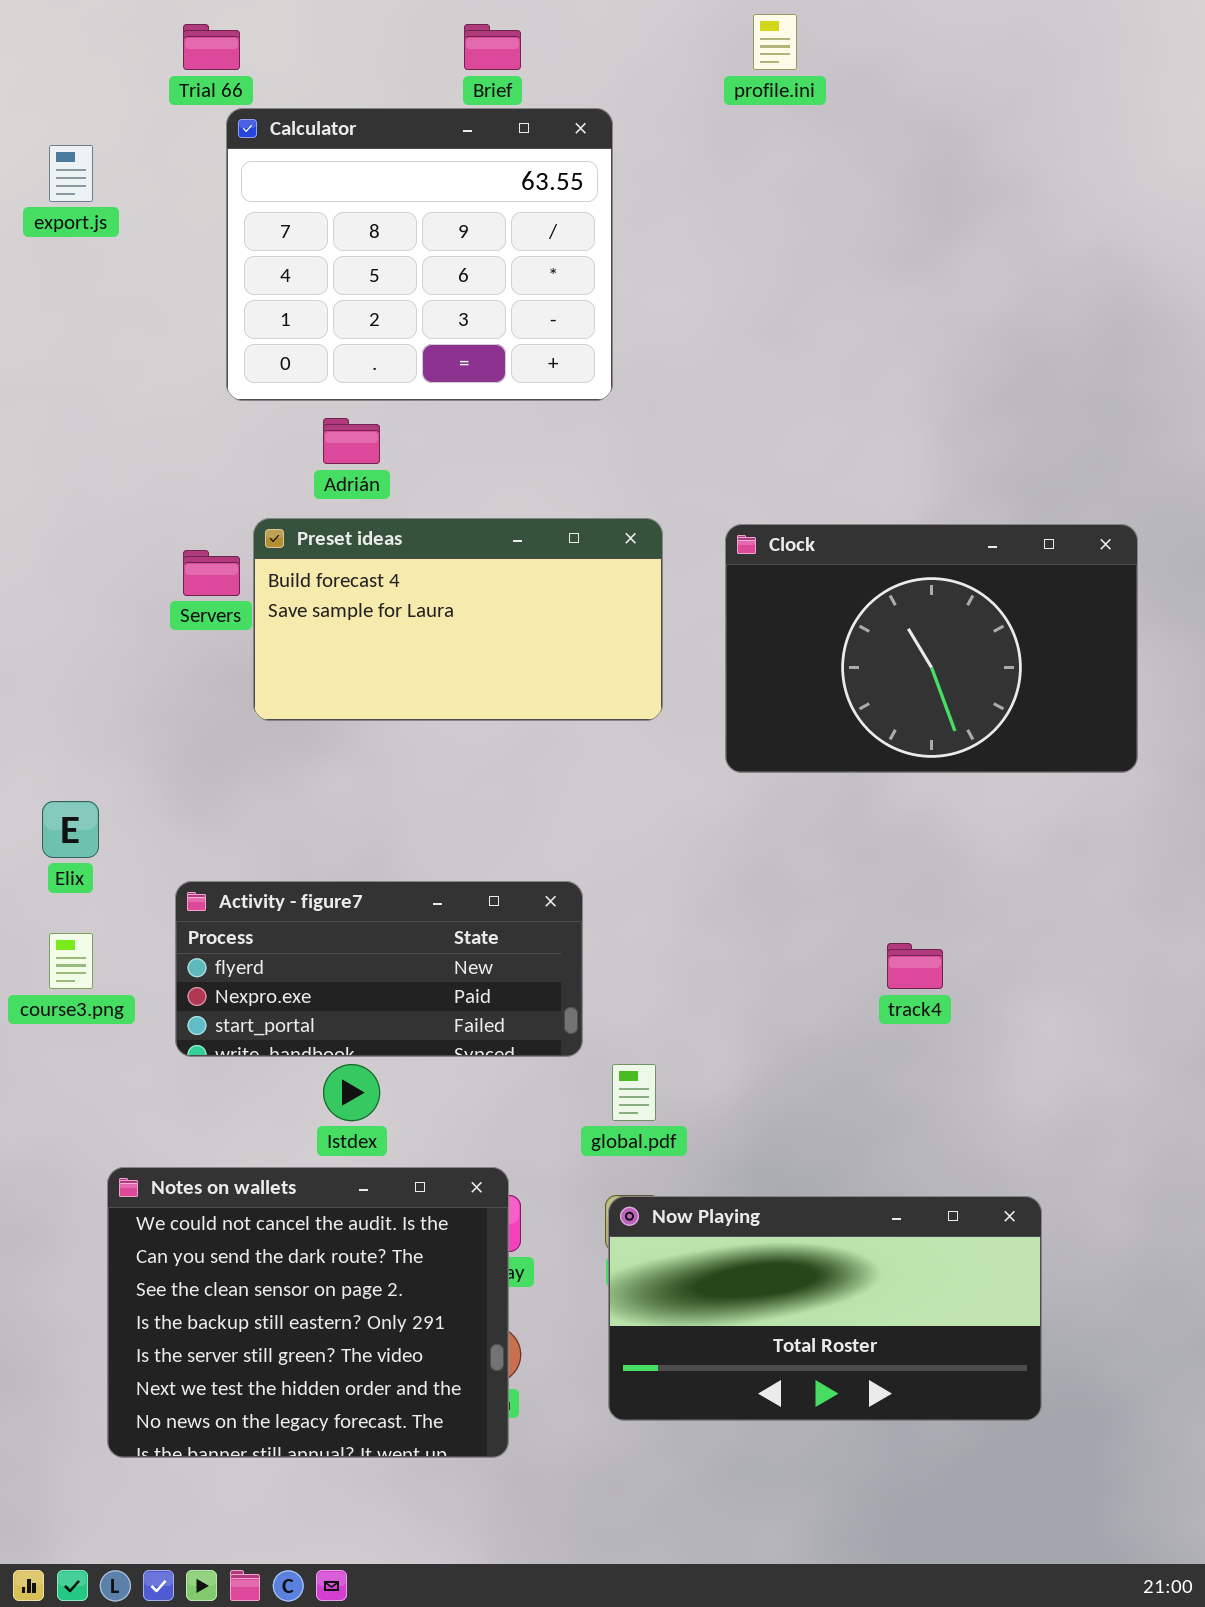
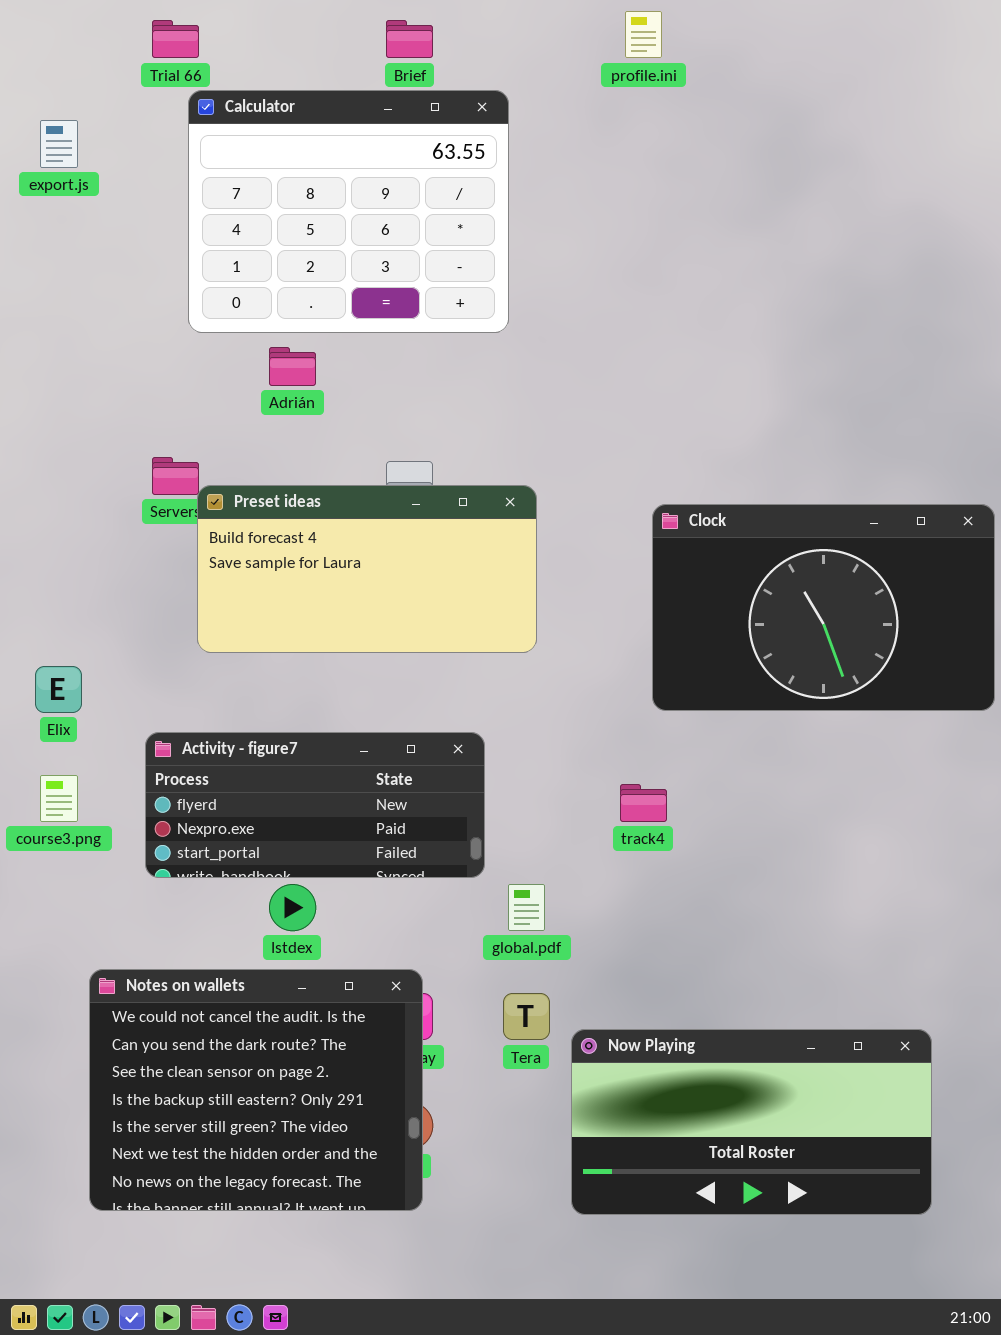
Preset ideas: [253,518,663,721] -> [197,485,537,653], moved
Clock: [725,524,1138,773] -> [652,504,995,711], moved
track4: [887,943,943,989] -> [620,784,667,822], moved
Now Playing: [608,1196,1042,1421] -> [571,1029,932,1215], moved

